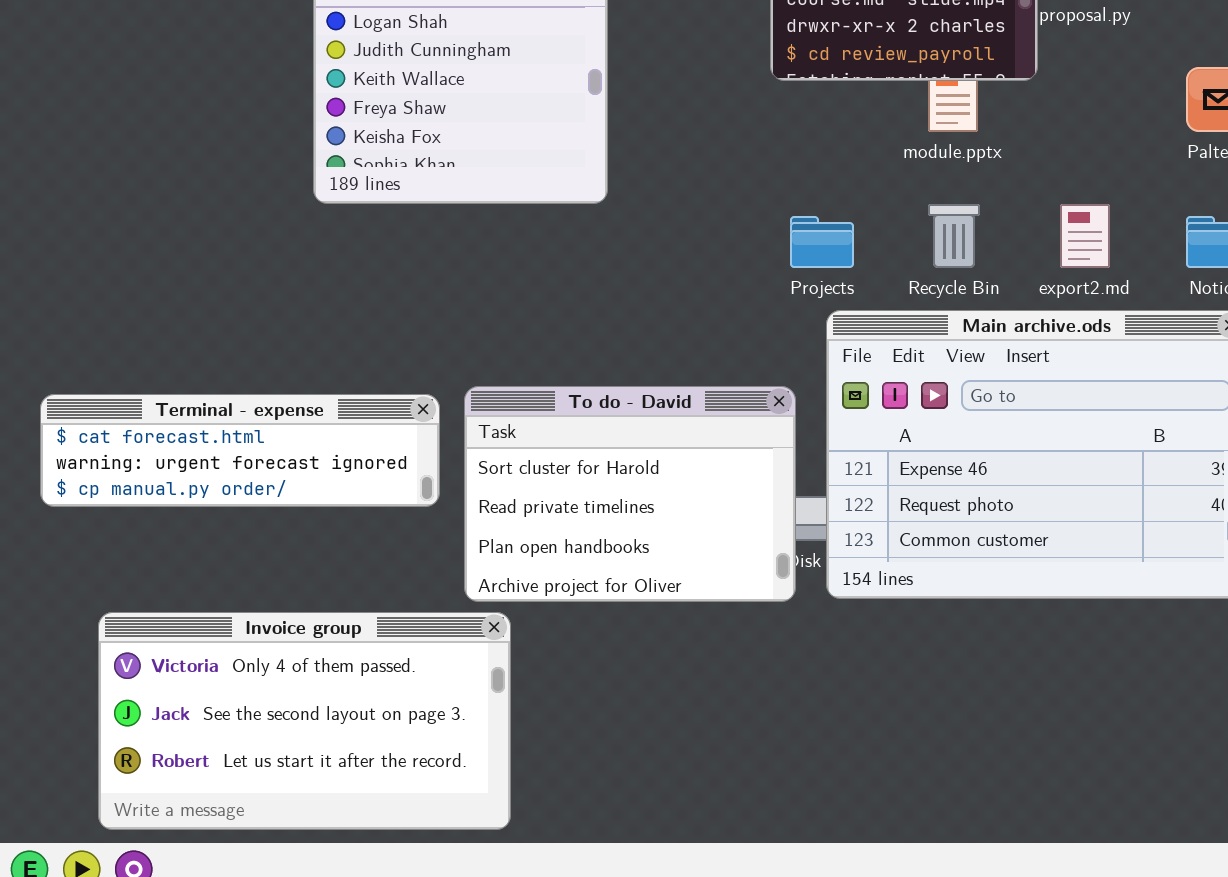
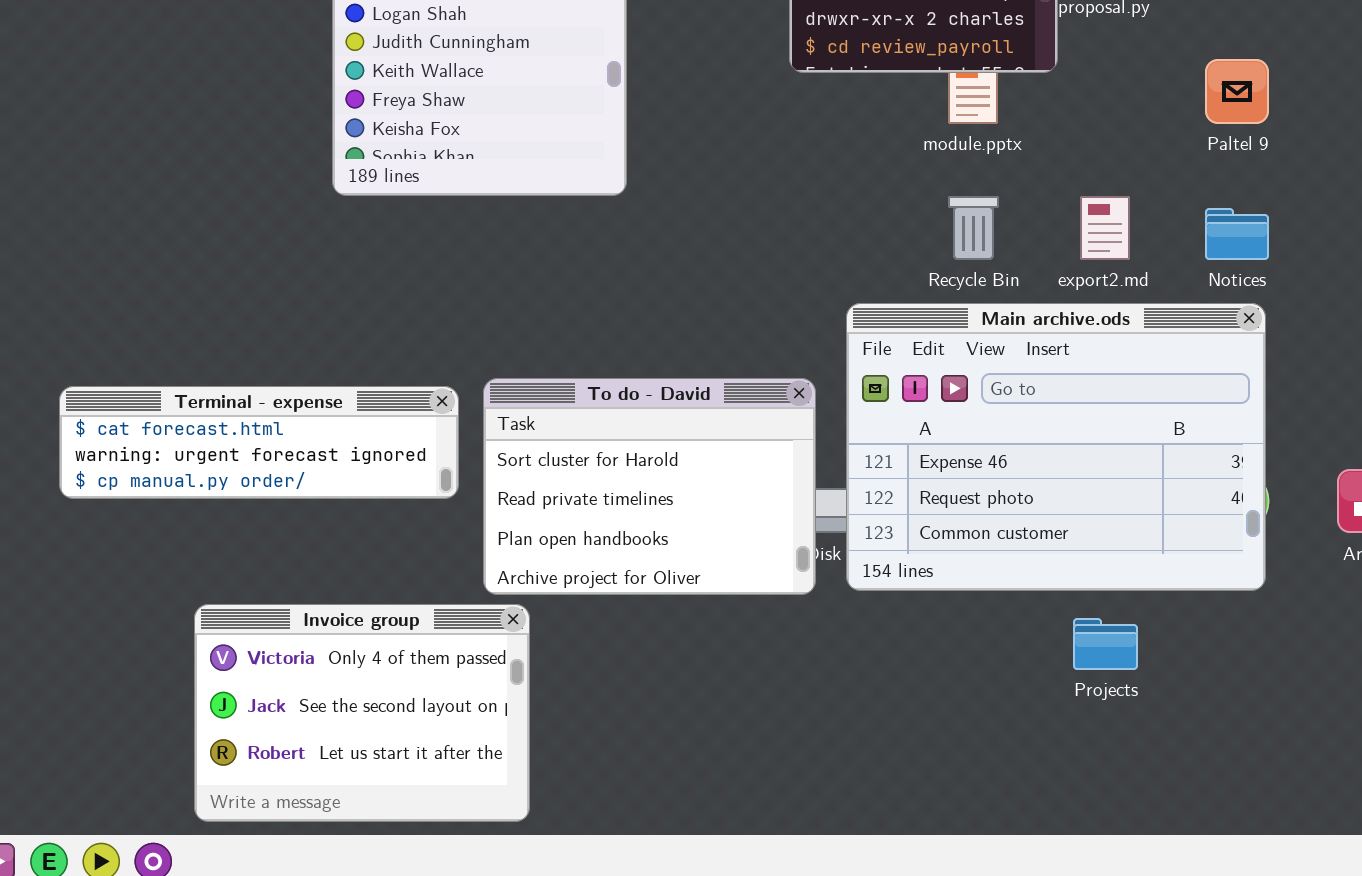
Projects: [790,216,854,268] -> [1073,618,1138,670], moved
Invoice group: [98,612,511,830] -> [194,604,530,822], resized

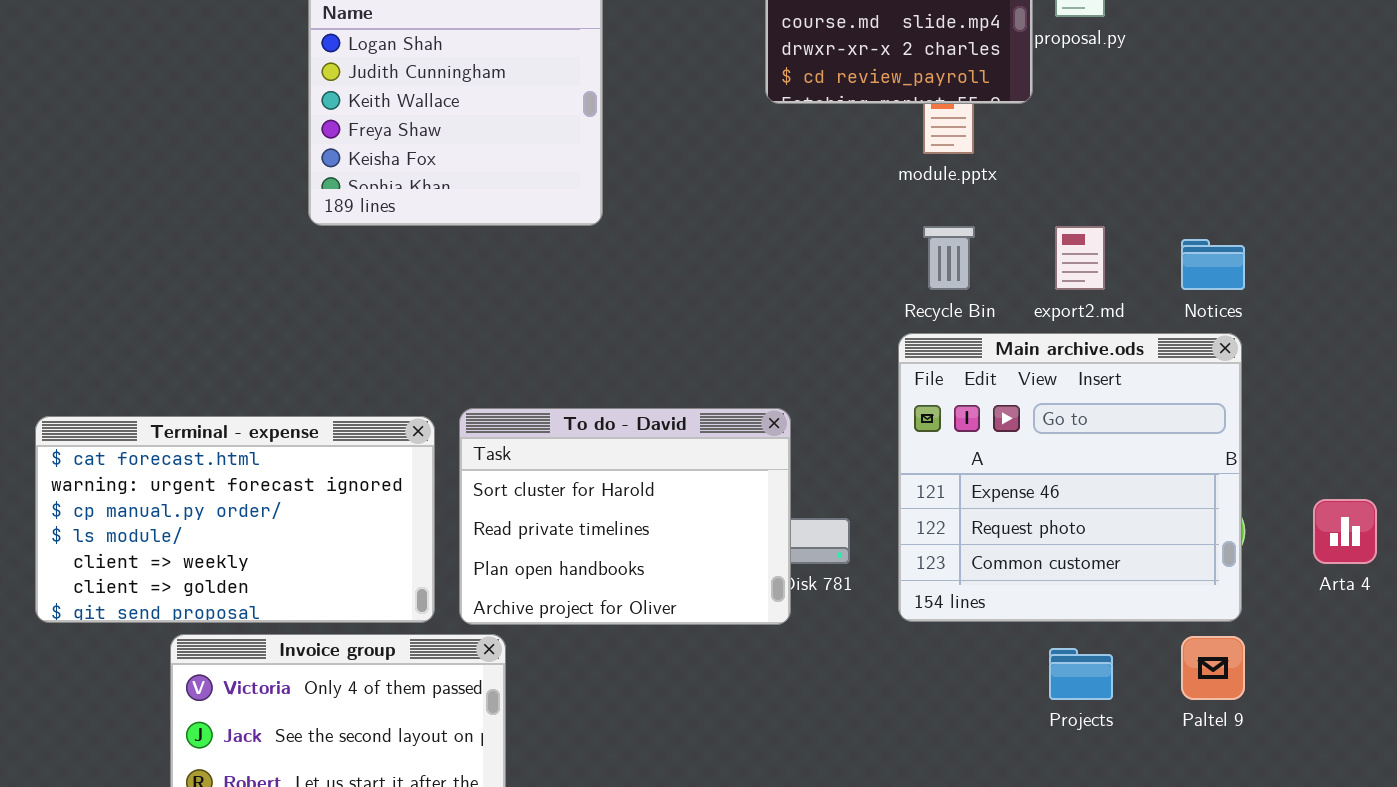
Paltel 9: [1205,59,1269,124] -> [1181,636,1245,700], moved
Main archive.ods: [846,303,1266,591] -> [898,333,1242,622], resized
Terminal - expense: [59,386,459,499] -> [35,416,435,623], resized

